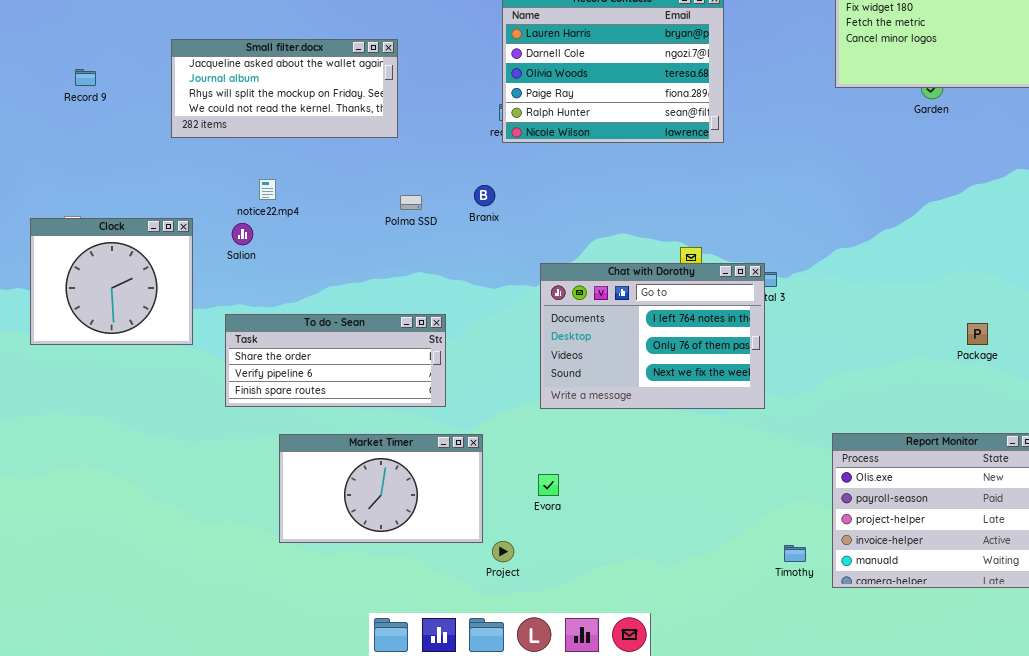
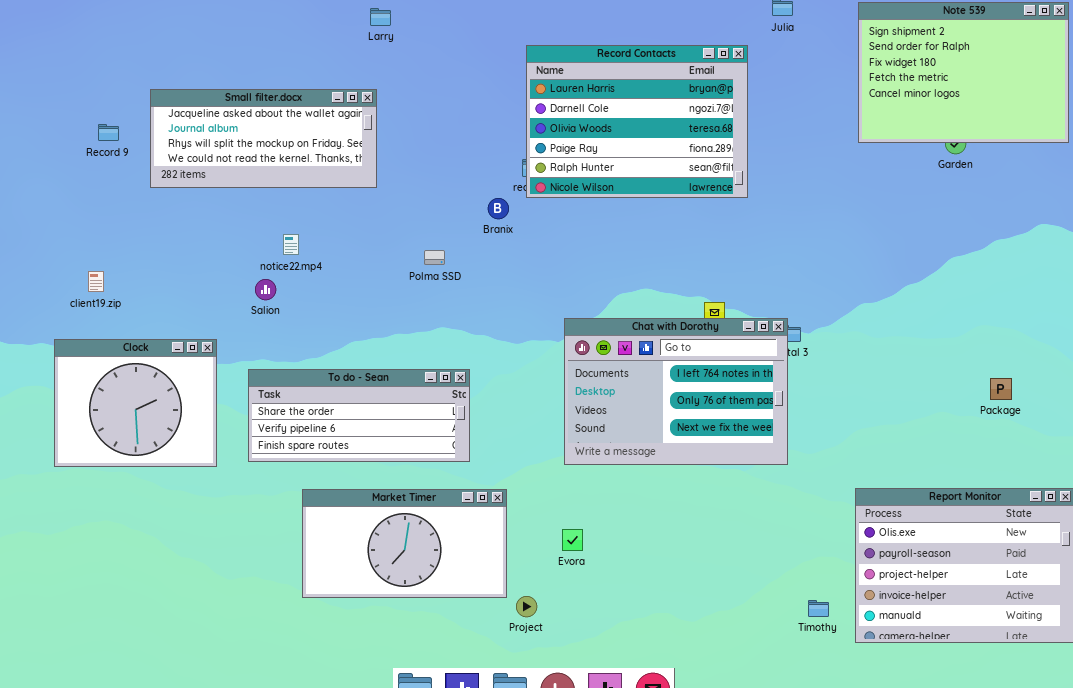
Small filter.docx: [171,39,398,138] -> [150,89,377,188], moved
Branix: [474,185,495,206] -> [488,198,509,219], moved
Clock: [30,218,193,345] -> [54,339,217,467], moved

